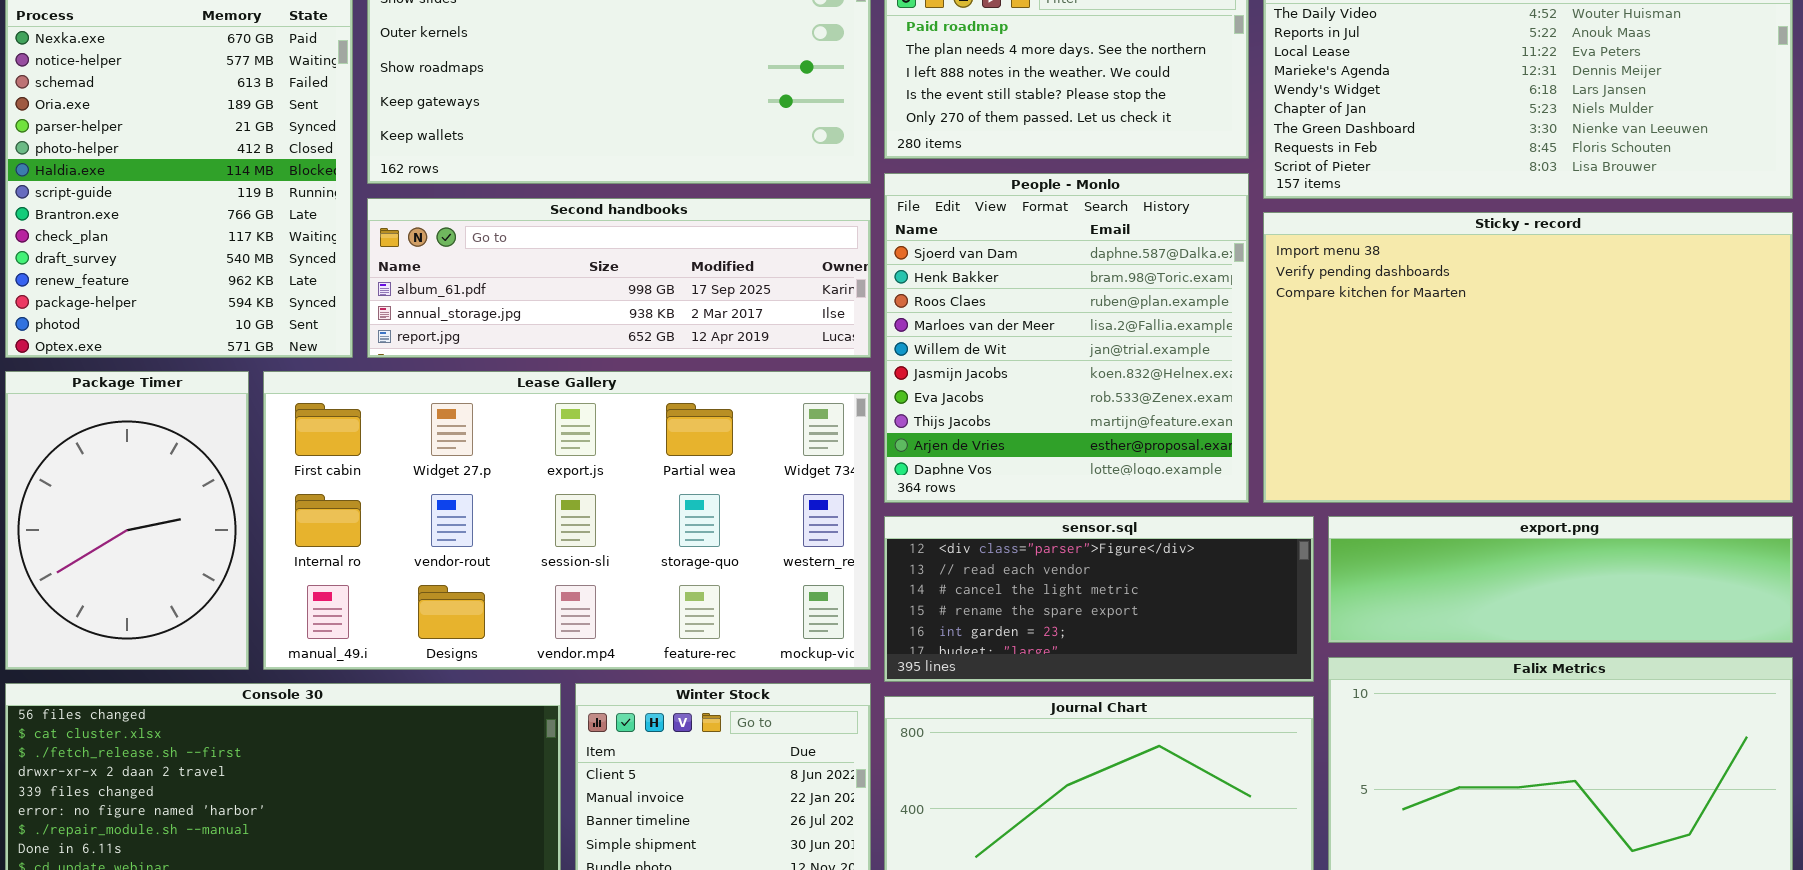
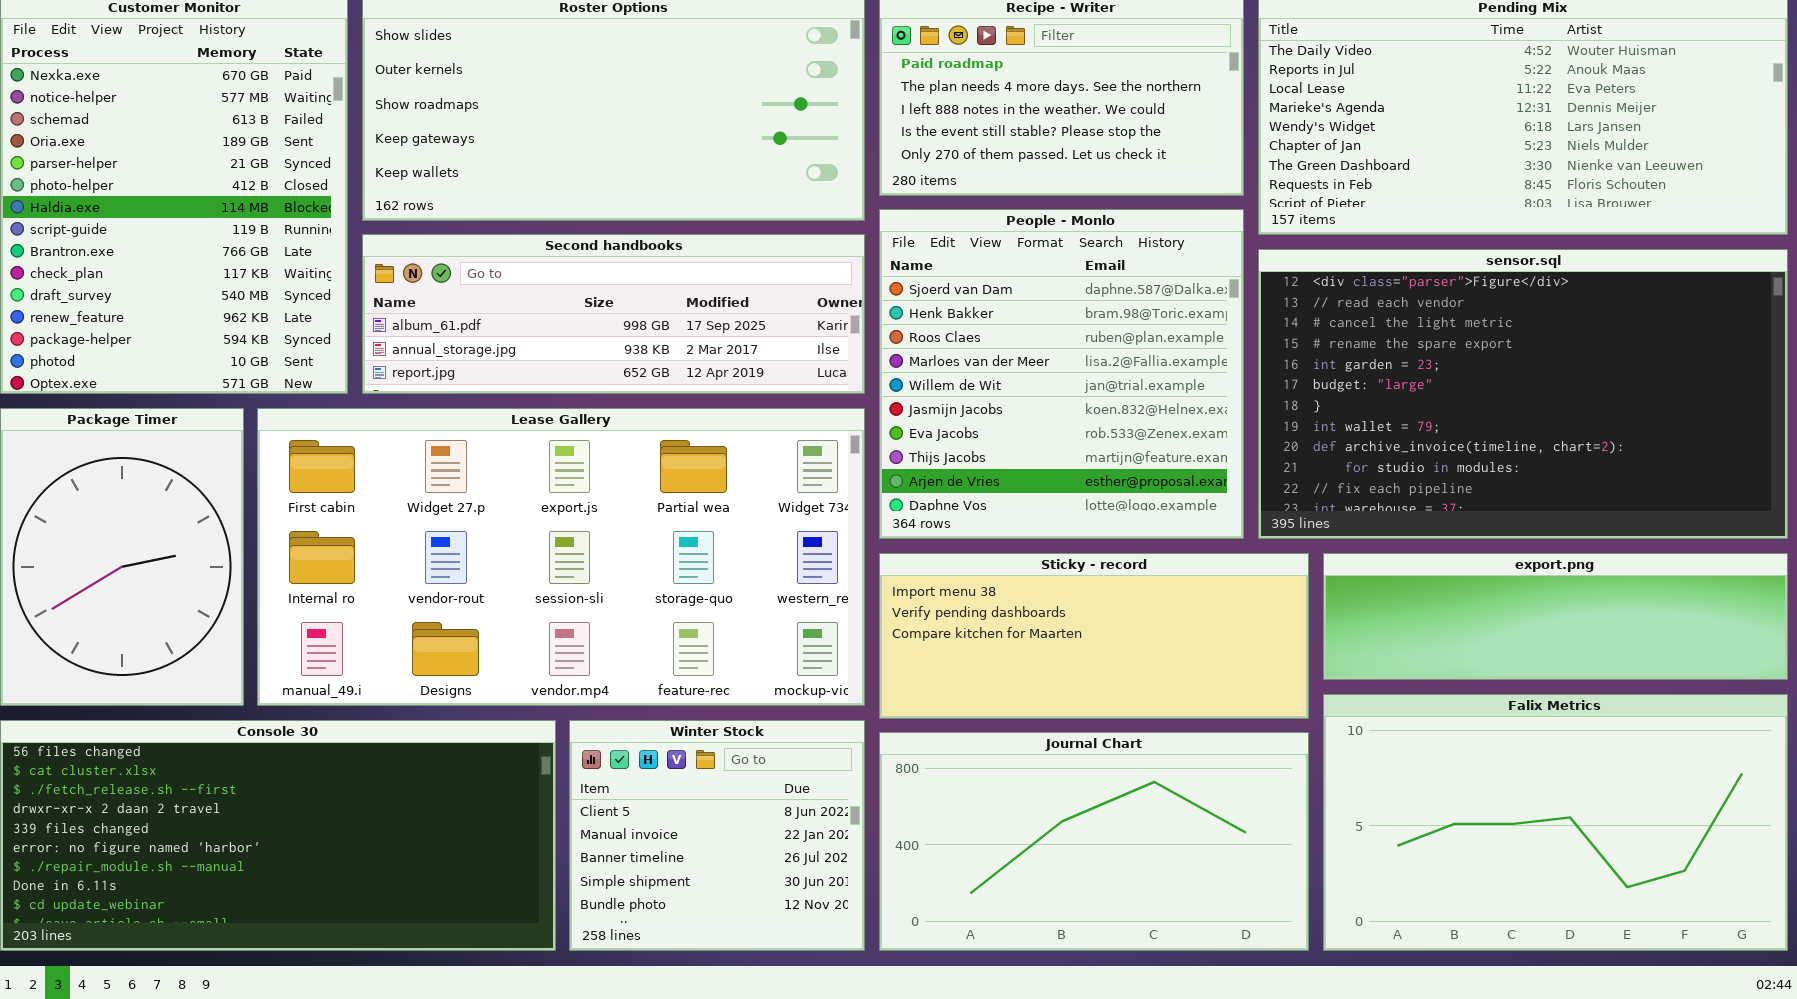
Sticky - record: [1263,212,1793,503] -> [879,553,1309,719], moved, resized
sensor.sql: [884,516,1314,682] -> [1258,249,1788,539], moved, resized

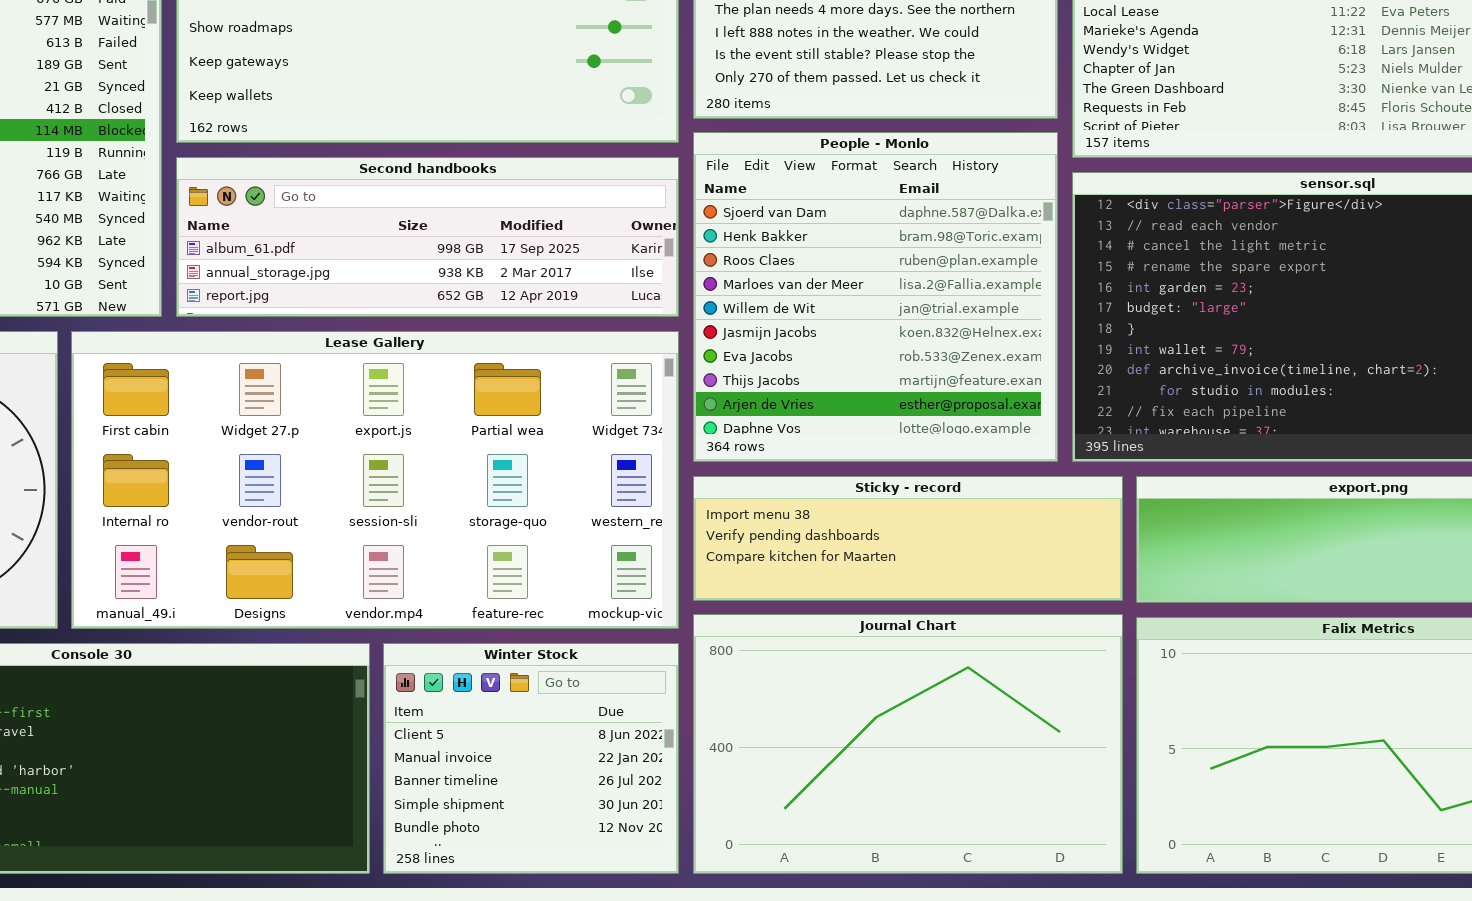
Sticky - record: [879,553,1309,719] -> [693,476,1123,601], resized
Journal Chart: [879,732,1309,951] -> [693,614,1123,874], resized

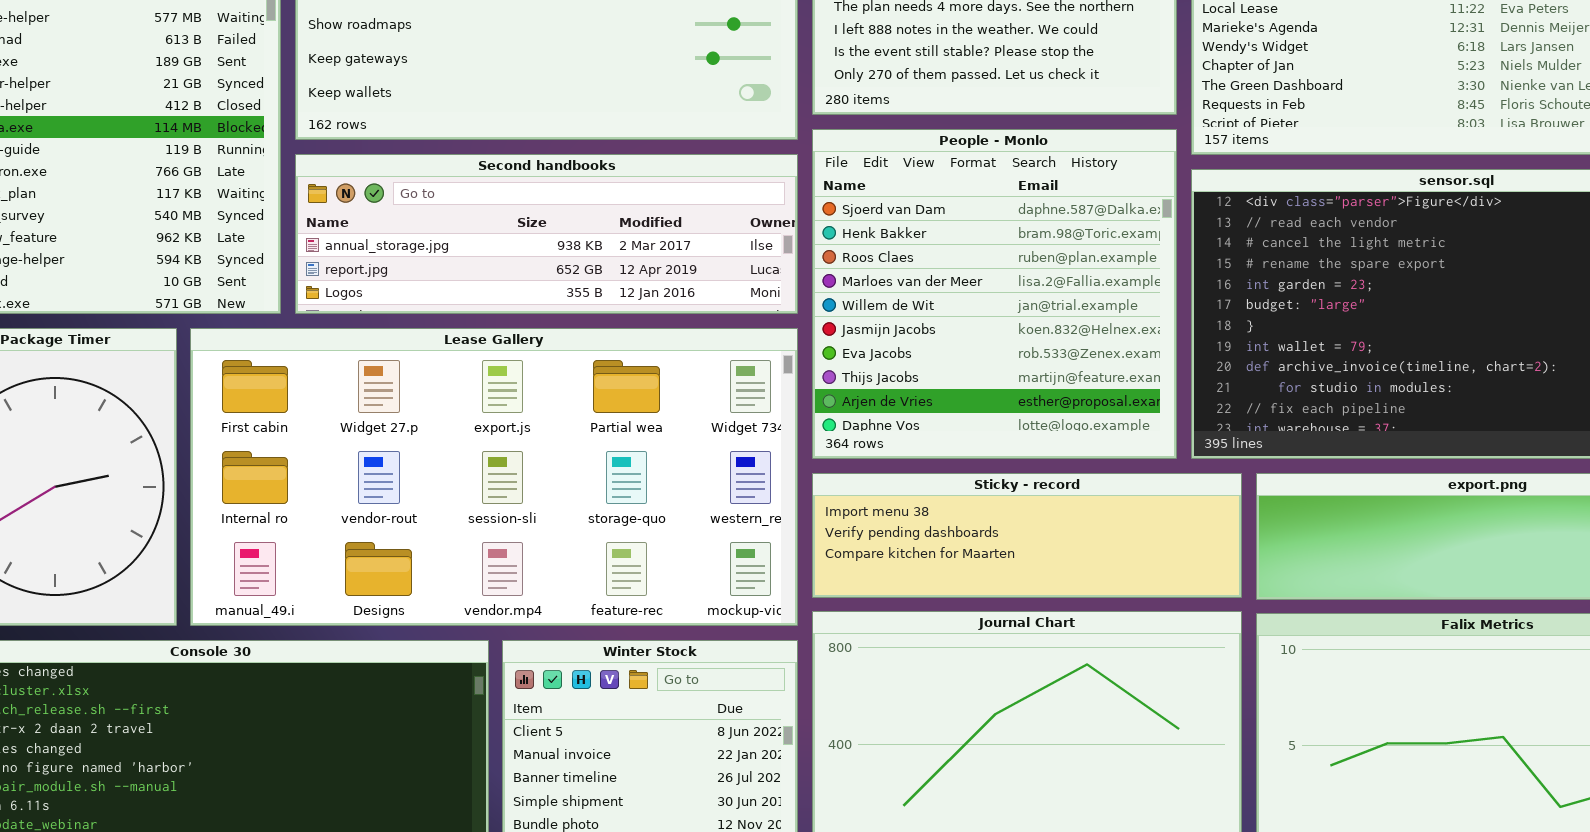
Second handbooks: [176,157,679,317] -> [295,154,798,314], scrolled down 1 row

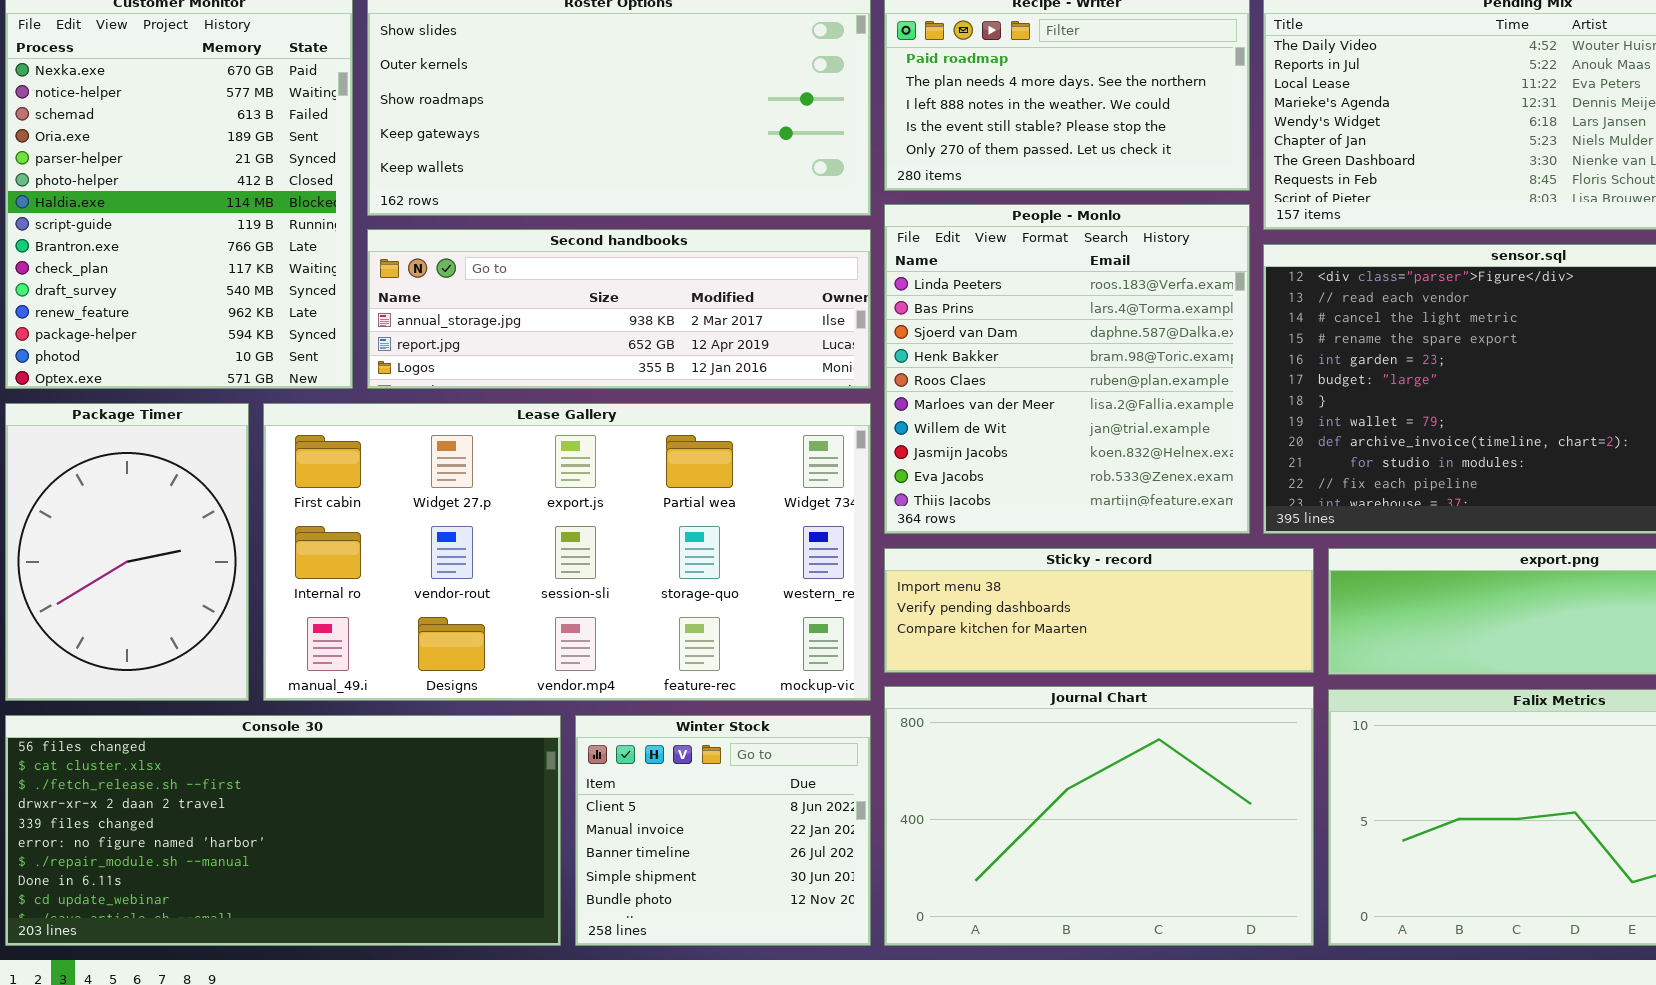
People - Monlo: [812,129,1177,459] -> [884,204,1250,534], scrolled up 2 rows

